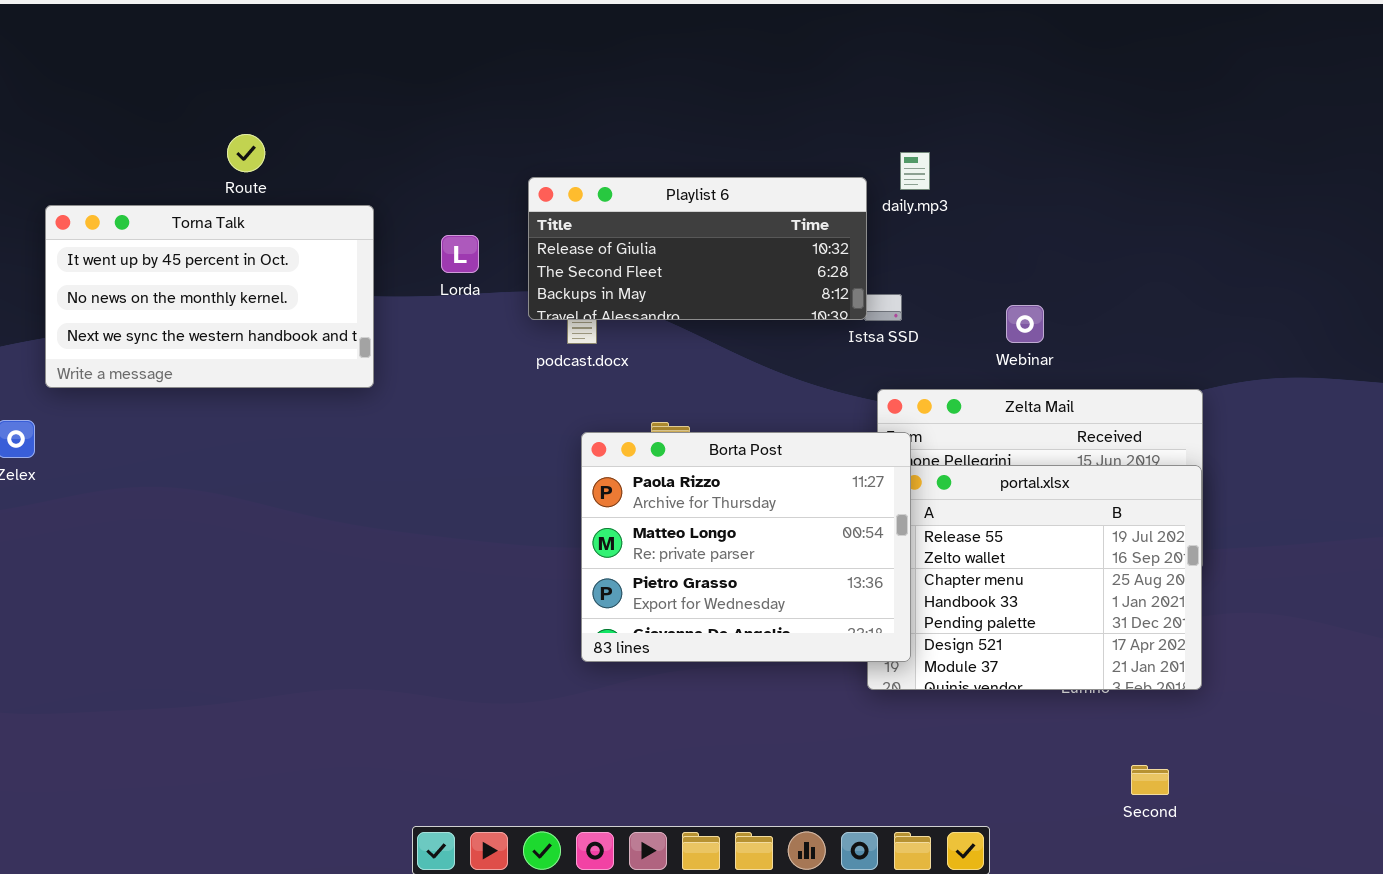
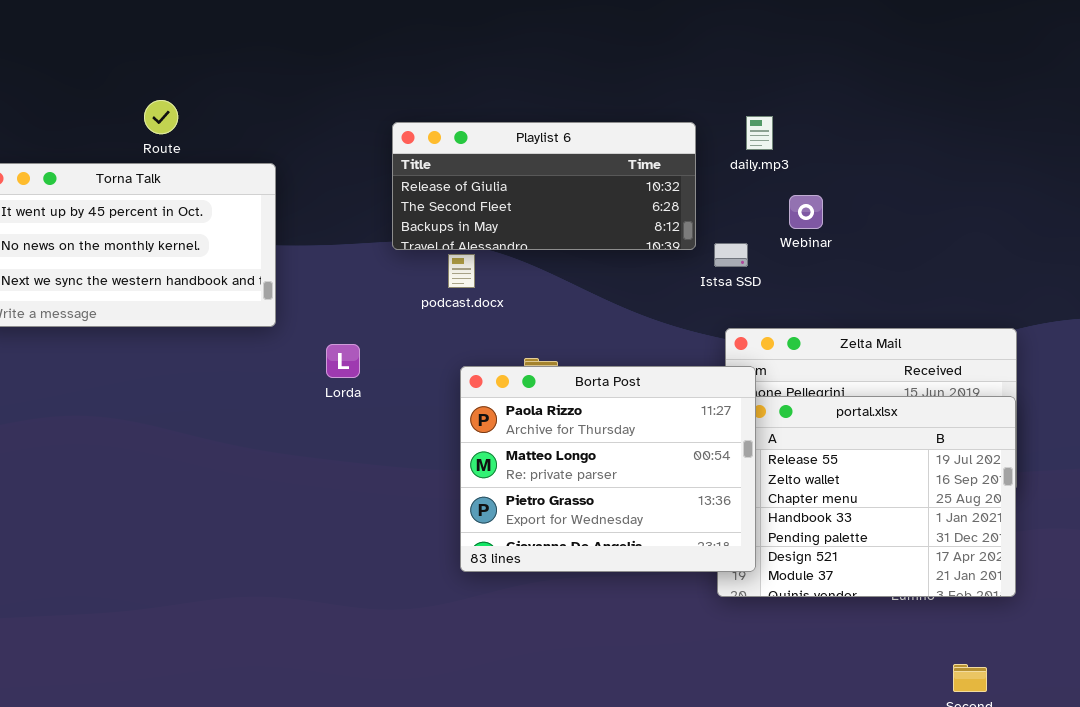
Playlist 6: [528,177,867,320] -> [392,122,696,250], moved
Lorda: [441,235,479,273] -> [326,344,360,378], moved
Webinar: [1006,305,1044,343] -> [789,195,823,229], moved

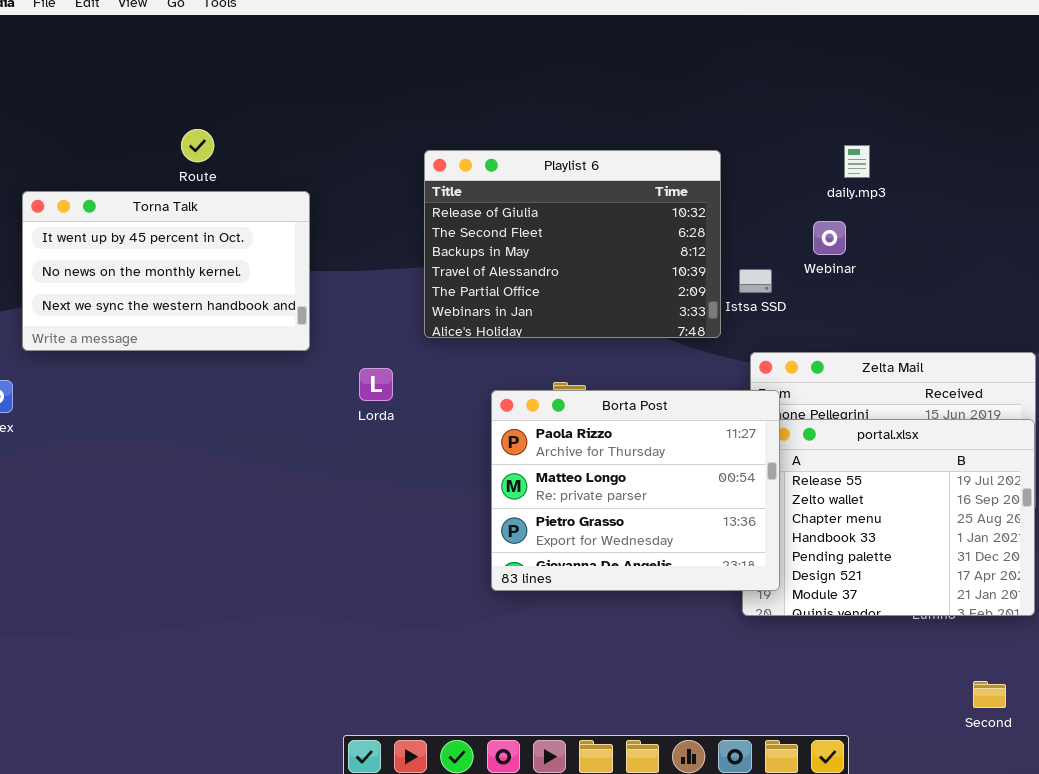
daily.mp3: [746,116,773,150] -> [844,145,870,178], moved
Playlist 6: [392,122,696,250] -> [424,150,721,338], resized

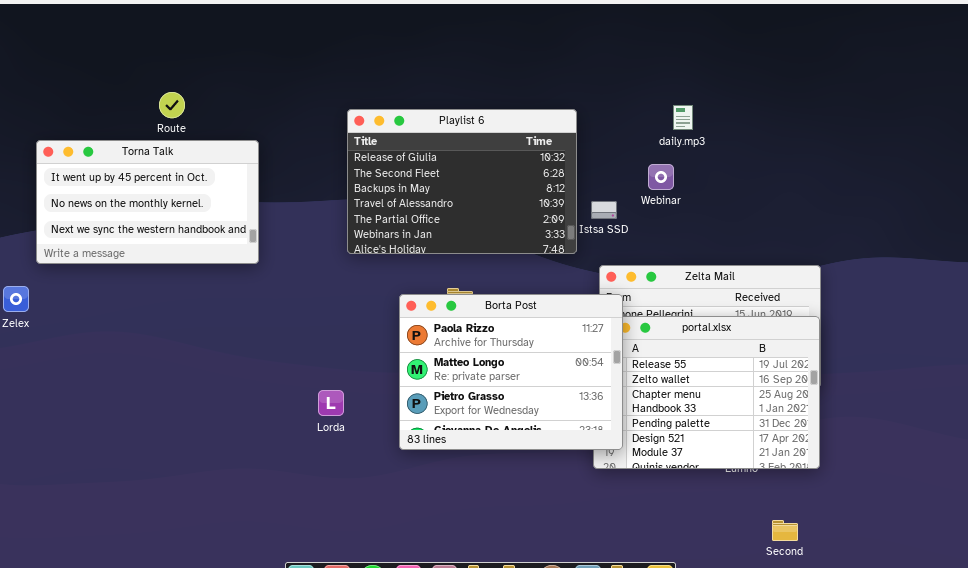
Lorda: [359,368,393,401] -> [318,390,344,416], moved

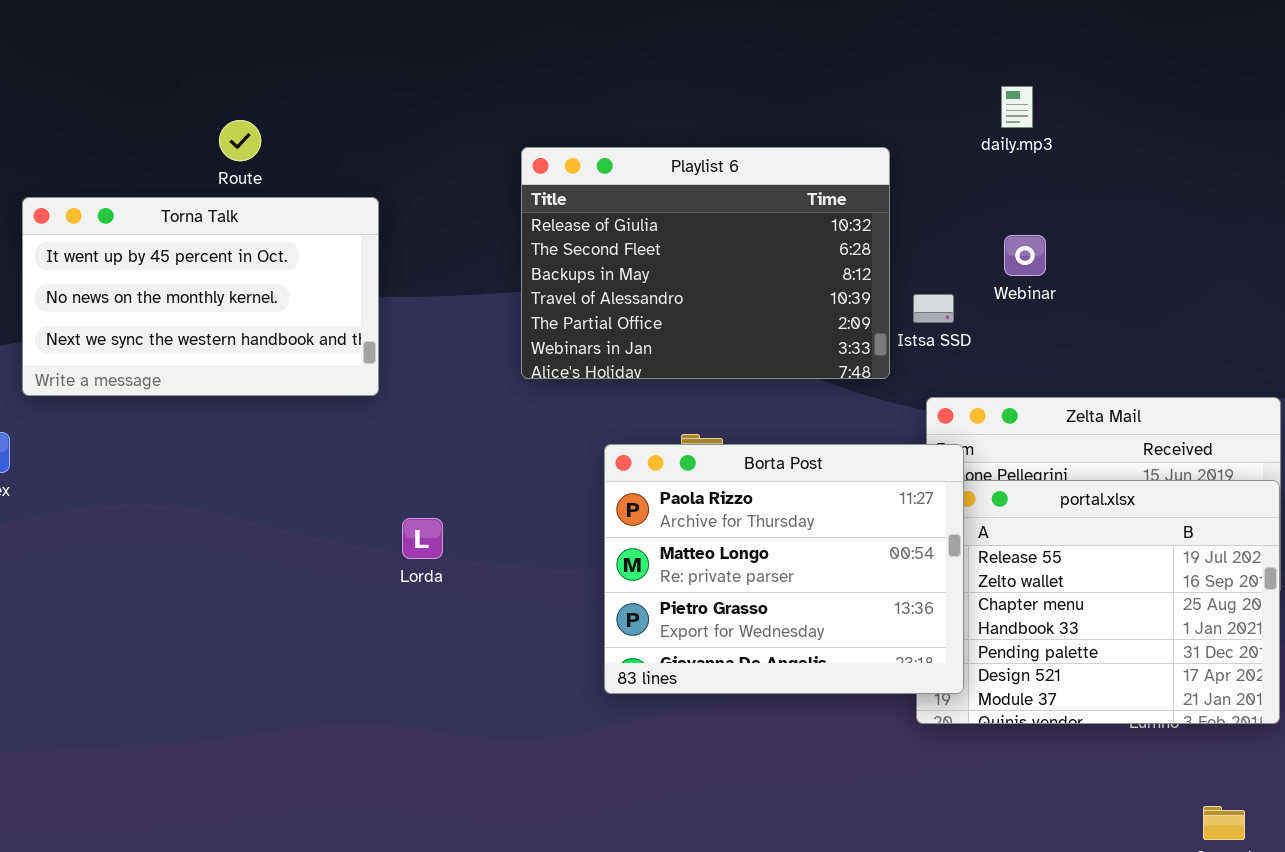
daily.mp3: [673,105,693,130] -> [1001,86,1033,128], moved
Lorda: [318,390,344,416] -> [402,518,443,559], moved

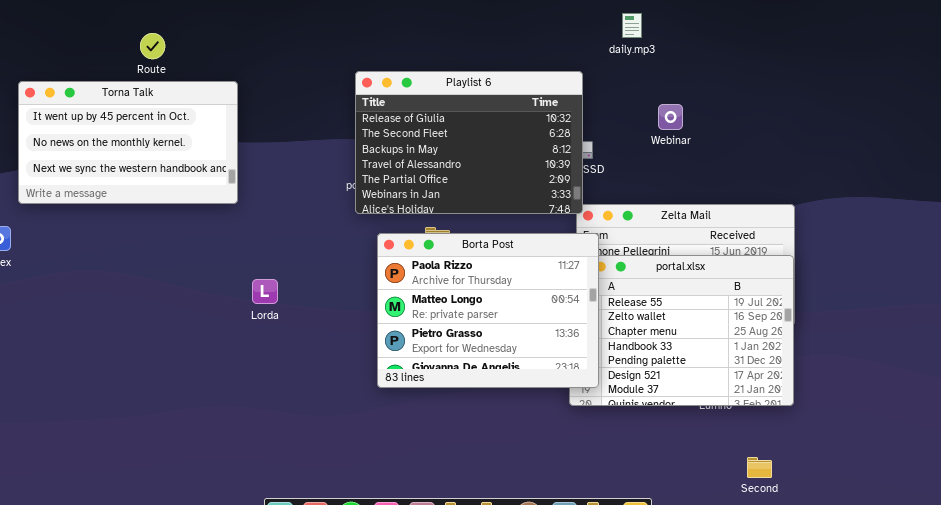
Playlist 6: [521,147,890,379] -> [355,71,583,214], moved
Webinar: [1004,235,1046,276] -> [658,104,683,130], moved

